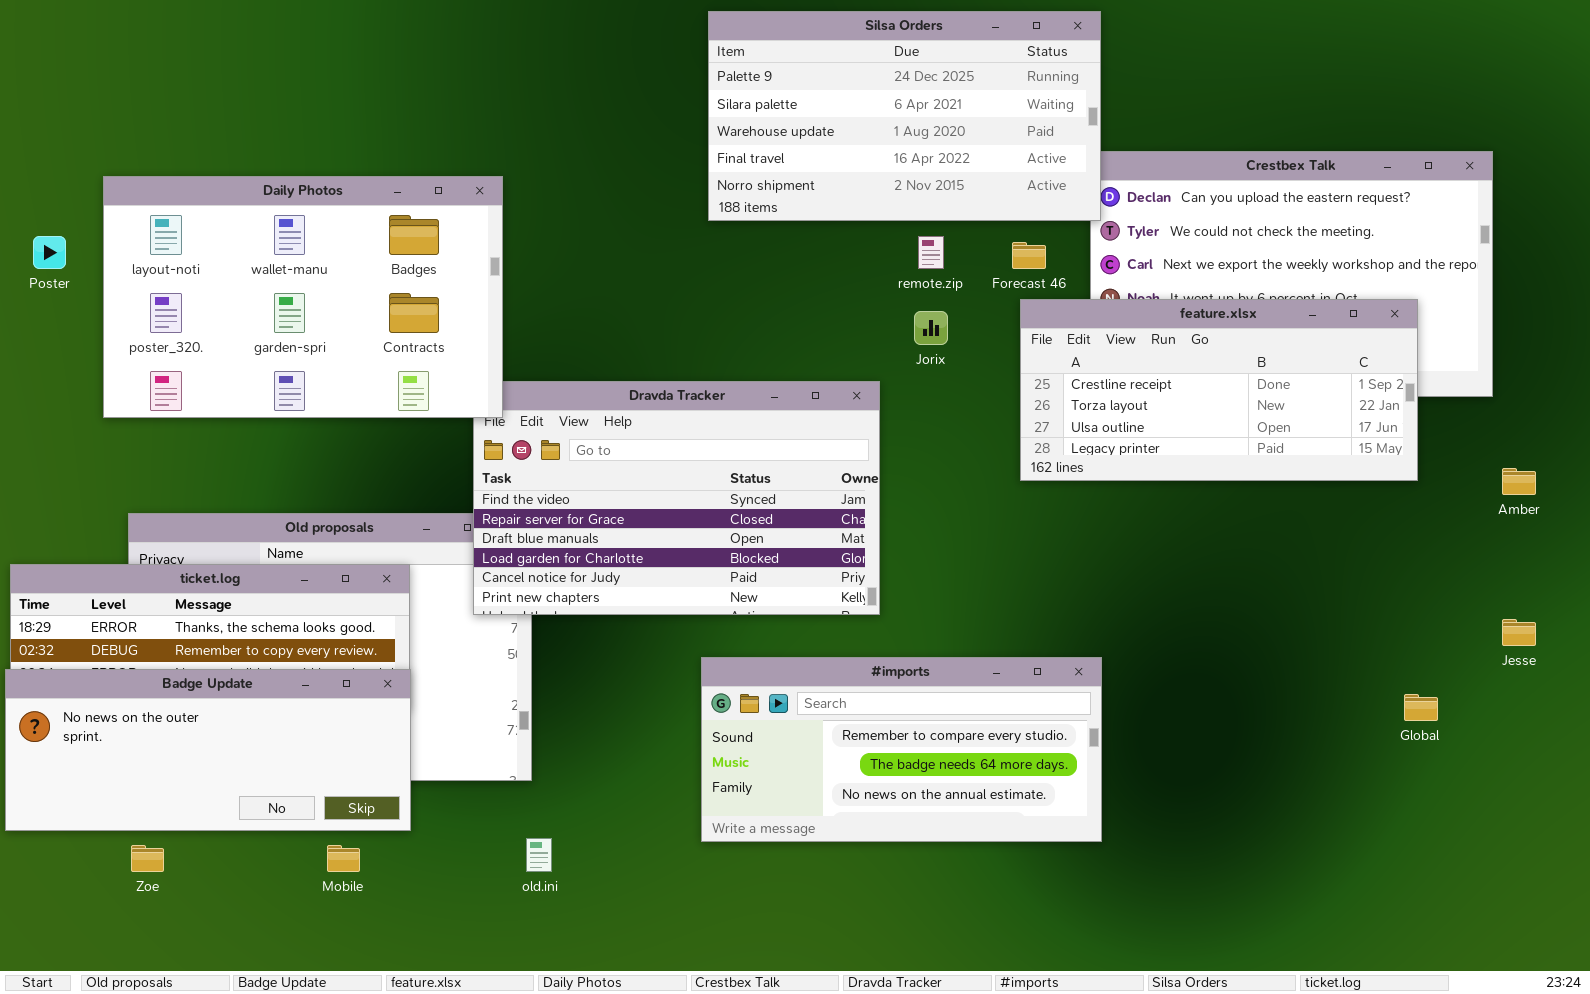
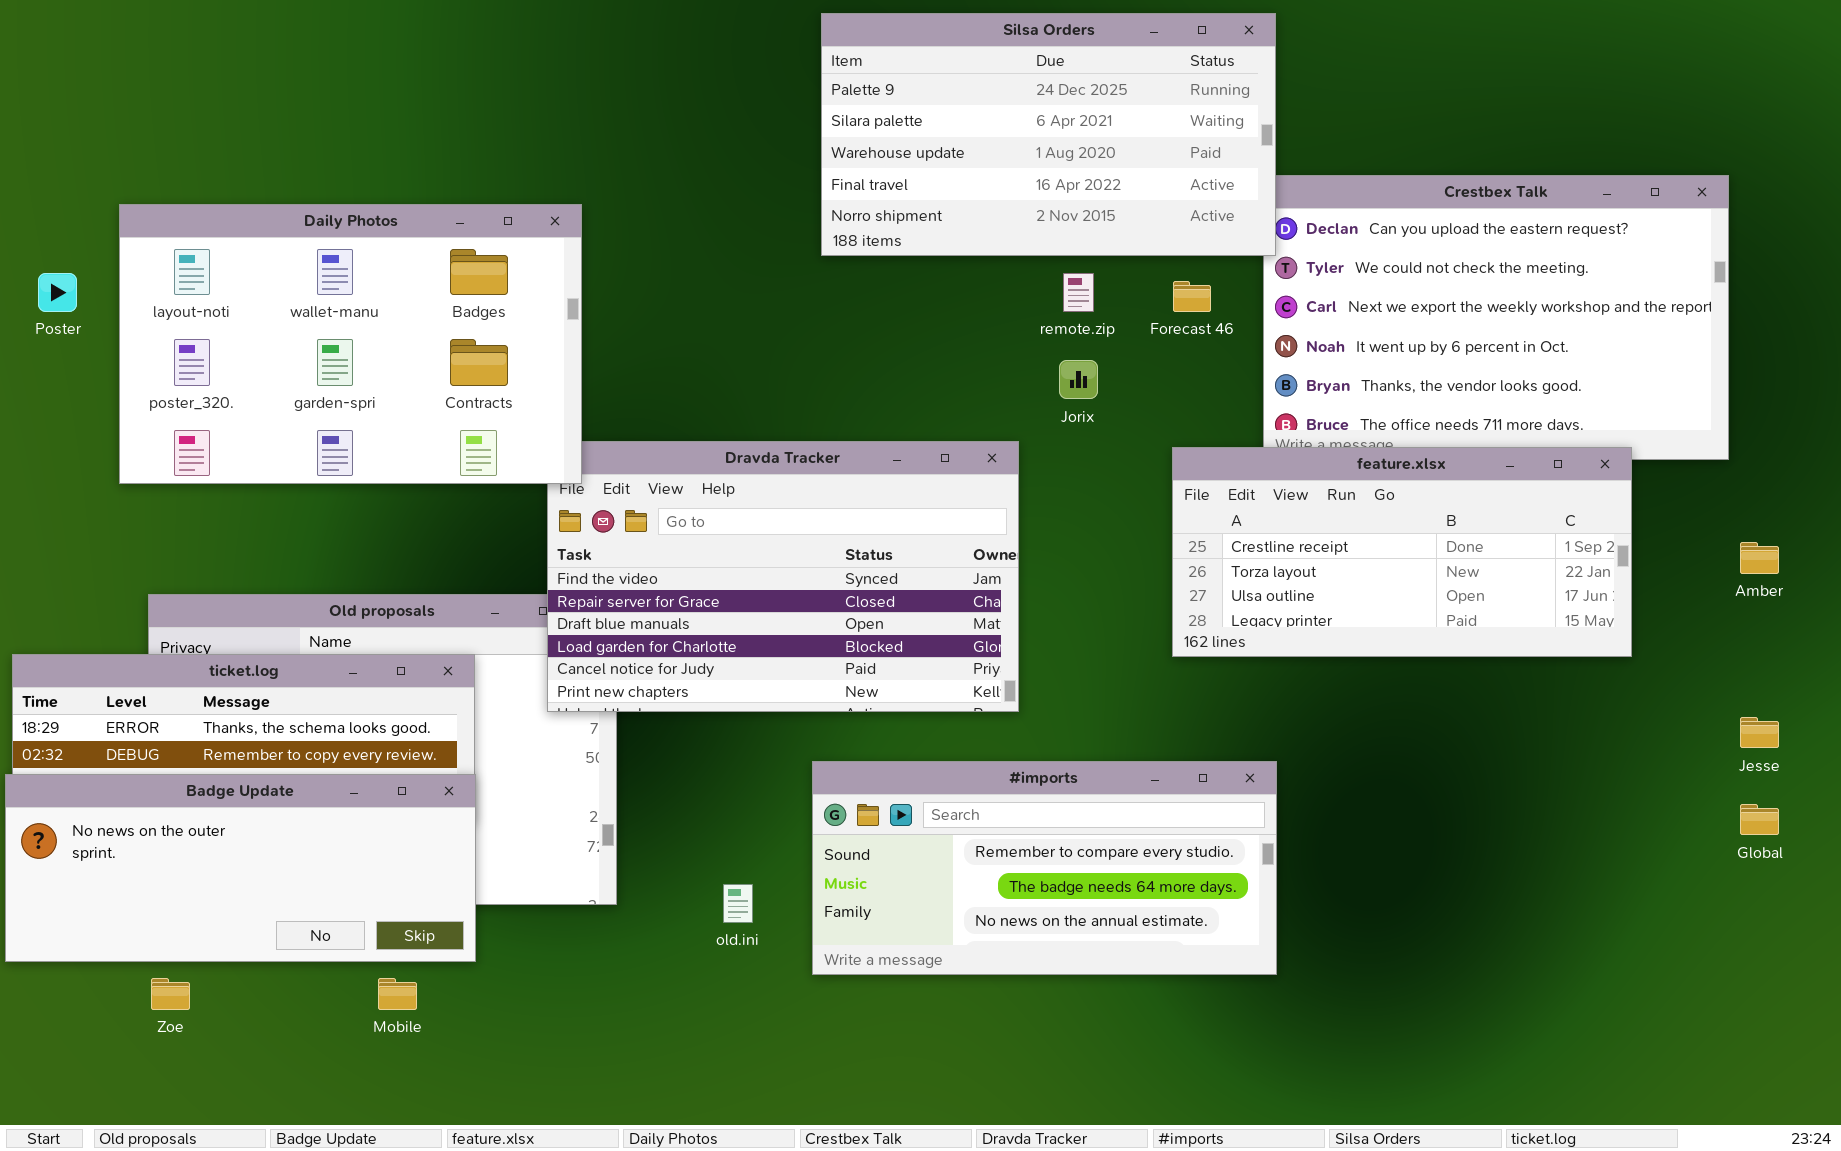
feature.xlsx: [1020,299,1418,481] -> [1172,447,1632,657], moved
Global: [1404,694,1438,721] -> [1740,804,1779,835], moved
old.ini: [526,838,552,872] -> [723,884,753,923], moved

